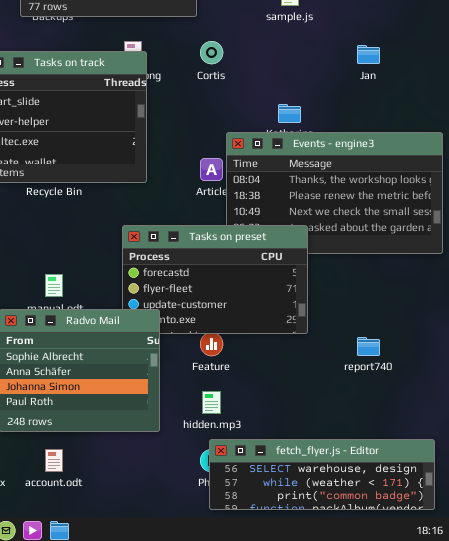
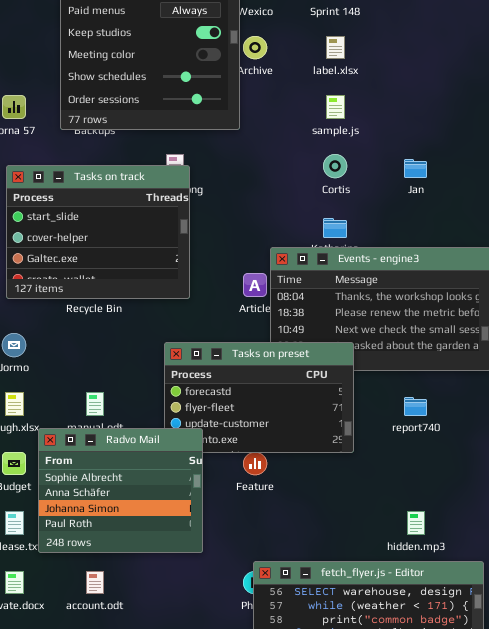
Cortis: [200,41,223,64] -> [323,154,347,178], moved
report740: [357,337,380,356] -> [404,397,427,416], moved
hidden.mp3: [202,391,221,414] -> [407,511,425,535], moved

